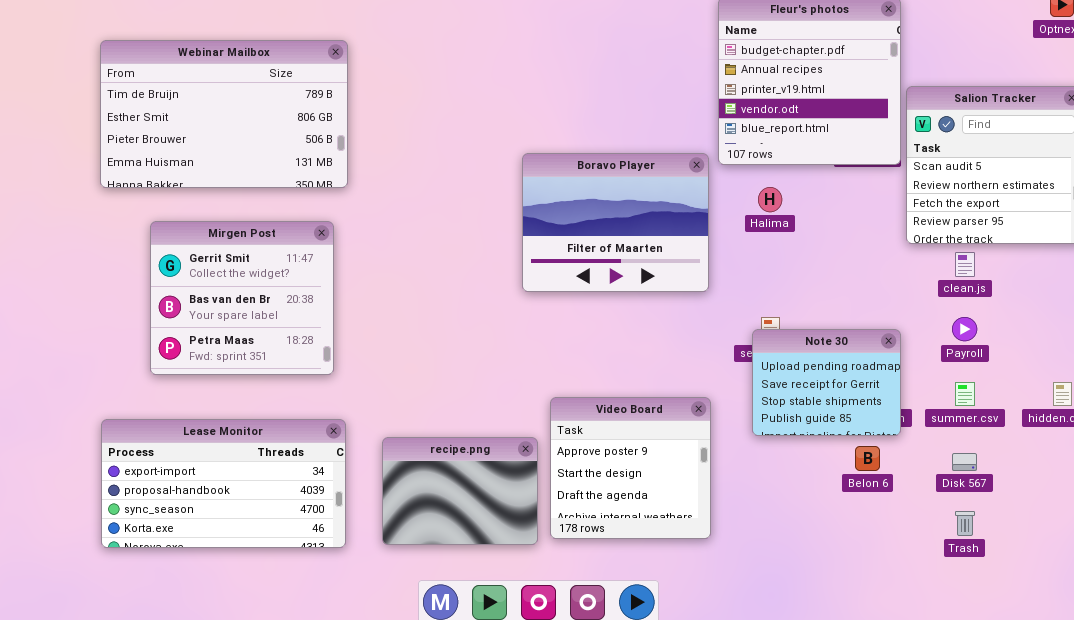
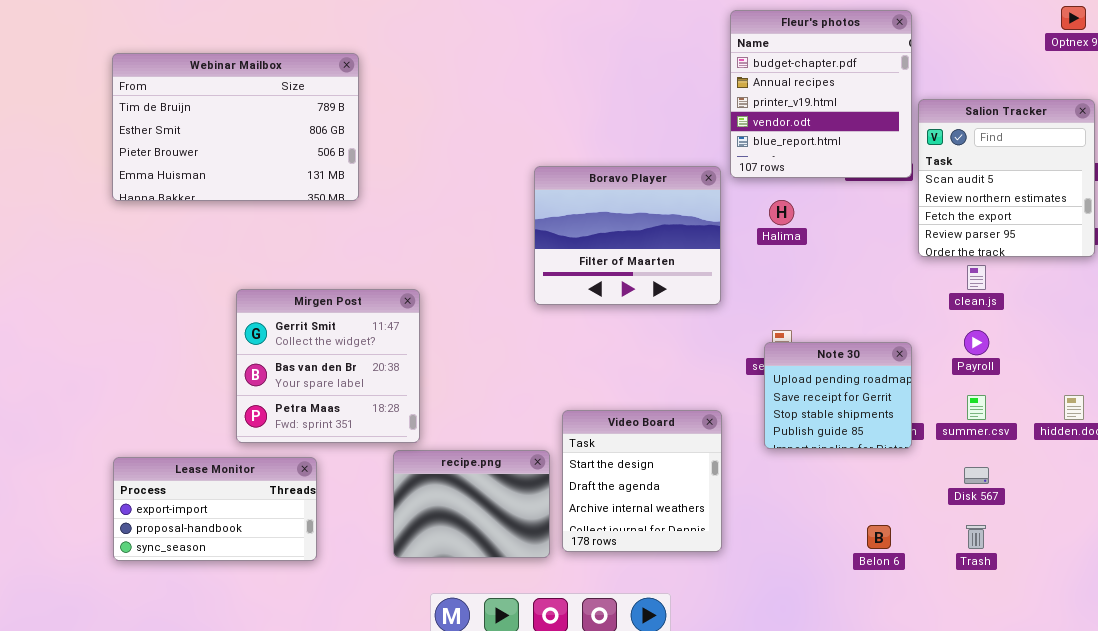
Mirgen Post: [150,221,334,375] -> [236,289,420,443], moved
Video Board: [550,397,711,539] -> [562,410,722,552], scrolled down 1 row
Lease Monitor: [101,419,346,548] -> [113,457,317,561], resized
Belon 6: [855,446,880,471] -> [867,525,891,549], moved

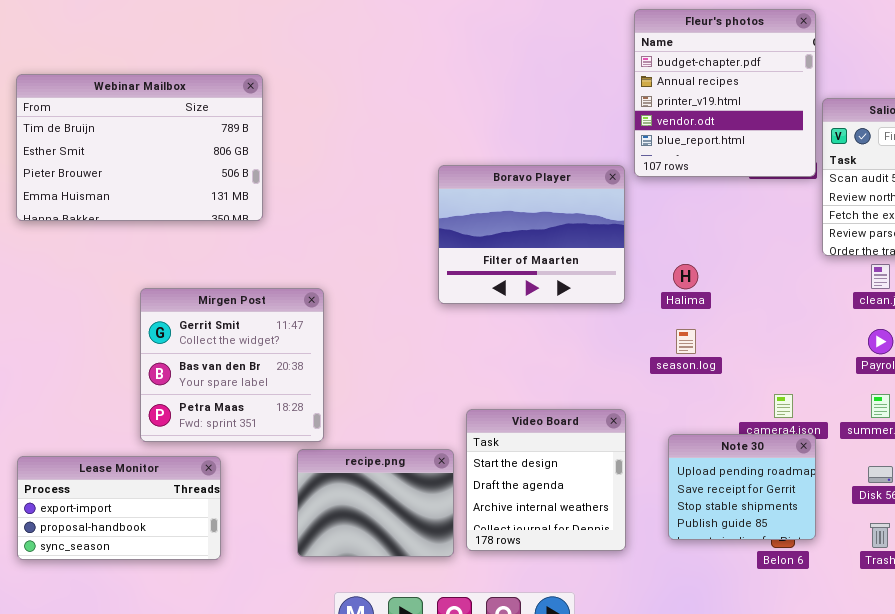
Webinar Mailbox: [112,53,359,201] -> [16,74,263,221], moved
Halima: [769,200,794,225] -> [673,264,698,289], moved
Note 30: [764,342,912,449] -> [668,434,816,540], moved

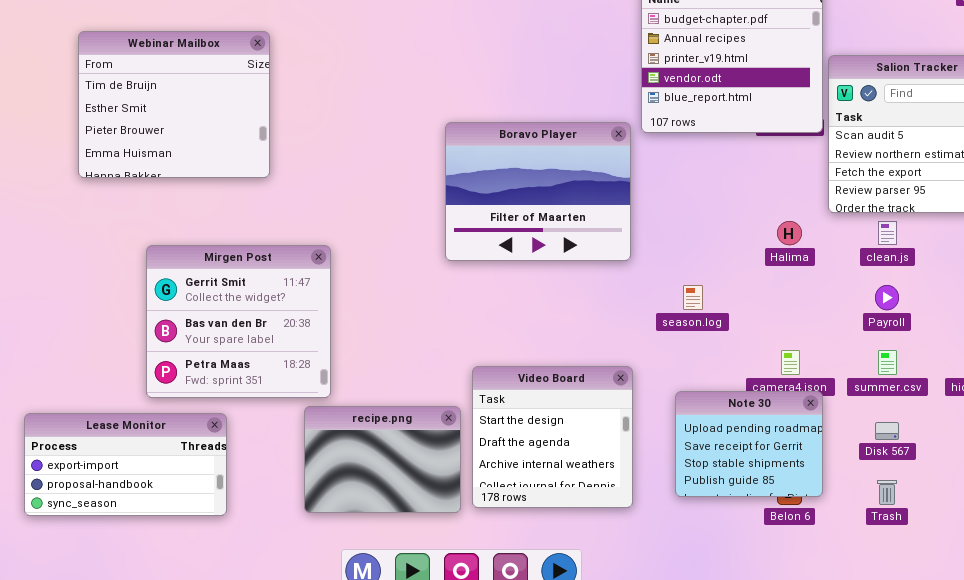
Webinar Mailbox: [16,74,263,221] -> [78,31,270,178], resized
Halima: [673,264,698,289] -> [777,221,802,245], moved

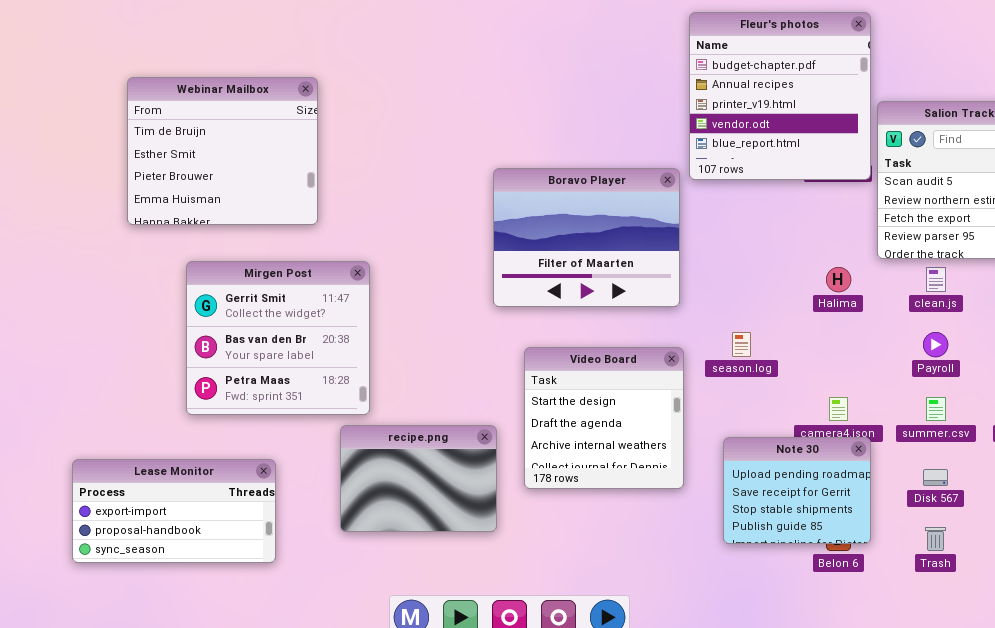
Mirgen Post: [146,245,331,398] -> [186,261,370,415], moved
Video Board: [472,366,633,508] -> [524,347,684,489], moved
recipe.png: [304,406,461,513] -> [340,425,497,532], moved

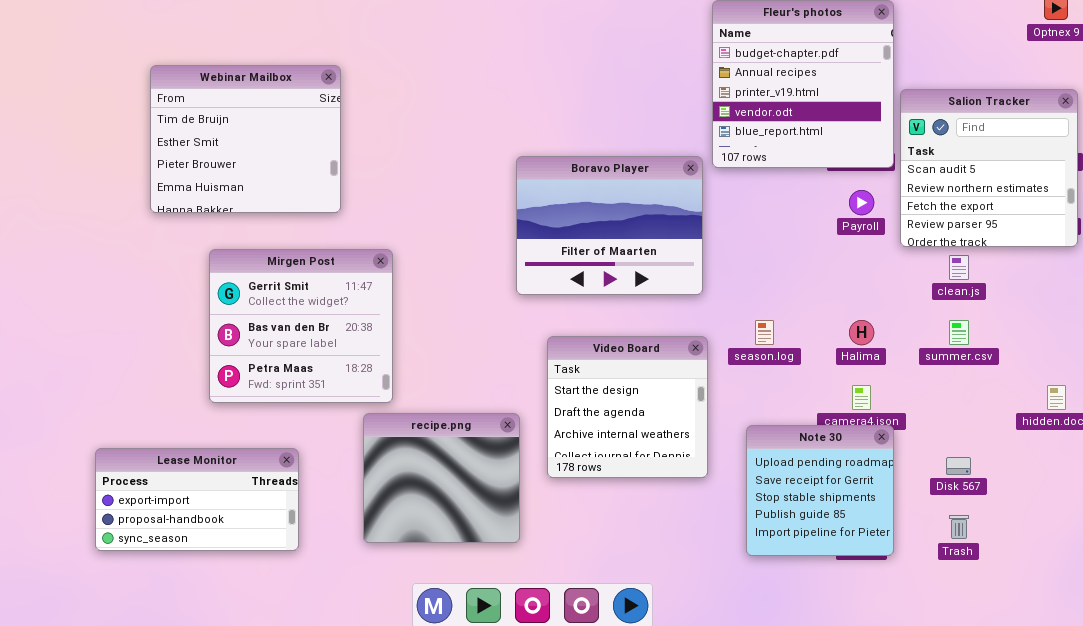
Halima: [826,267,851,292] -> [849,320,874,345], moved
Payroll: [923,332,948,357] -> [849,190,874,215], moved
summer.csv: [926,397,946,421] -> [949,320,969,345], moved
recipe.png: [340,425,497,532] -> [363,413,520,543], resized
Note 30: [723,437,871,544] -> [746,425,894,556], resized

